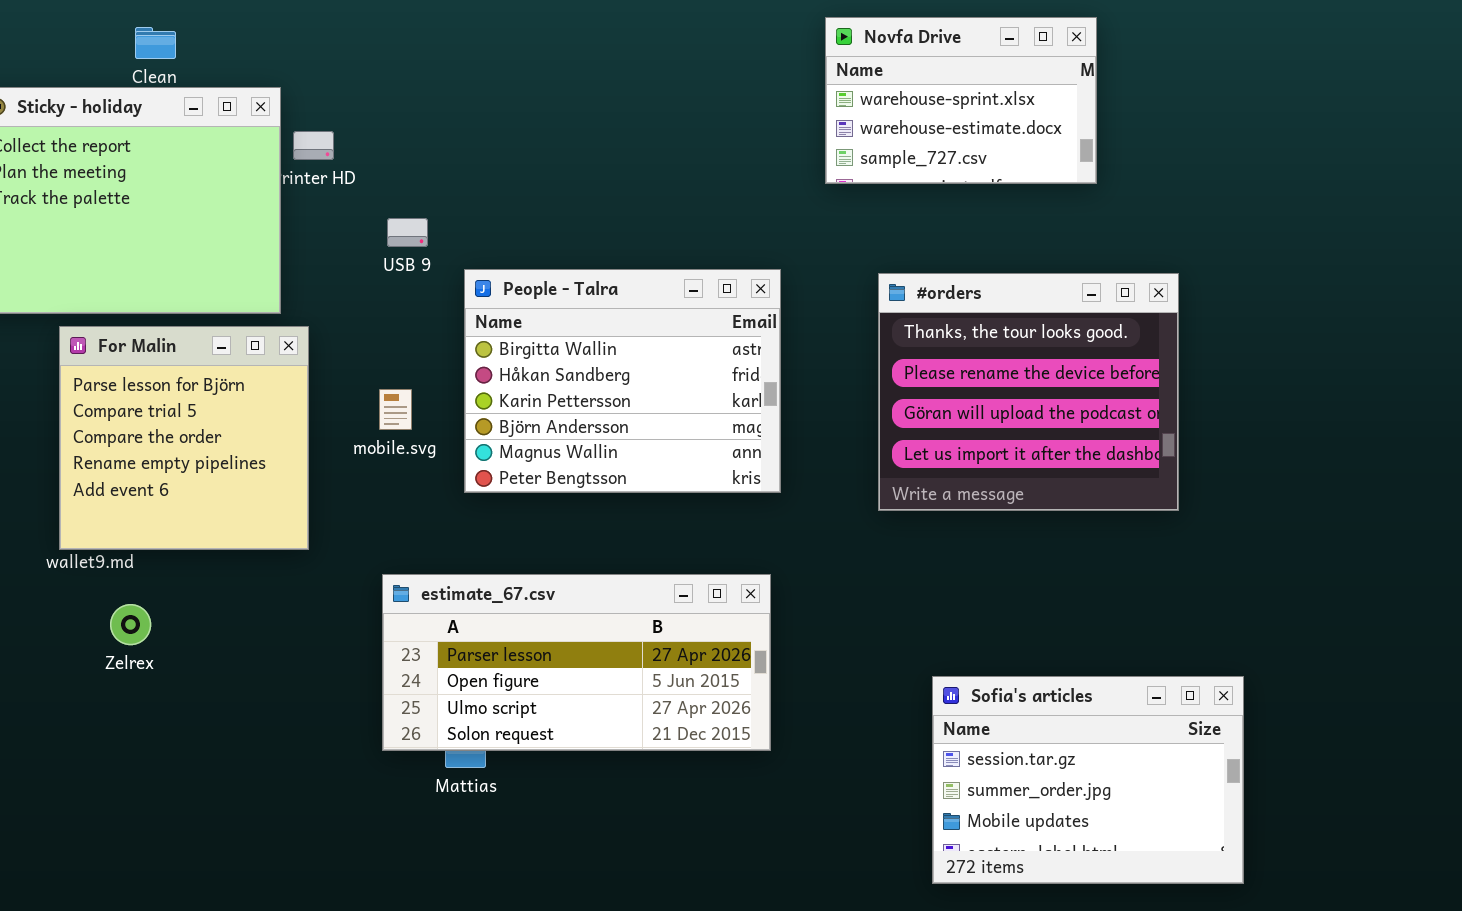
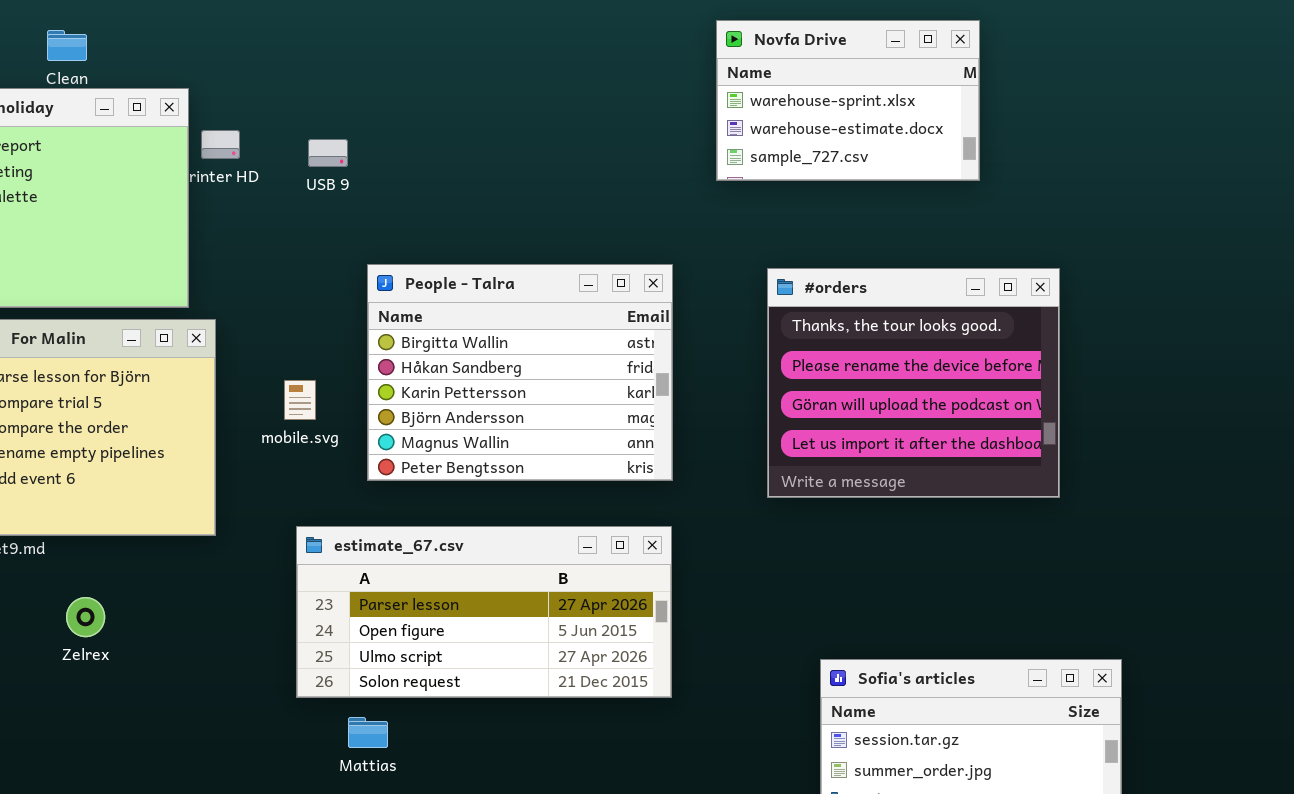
USB 9: [387,218,428,247] -> [308,139,348,167], moved
estimate_67.csv: [382,574,771,751] -> [296,526,672,698], moved
Zelrex: [110,604,151,645] -> [66,597,105,637], moved

